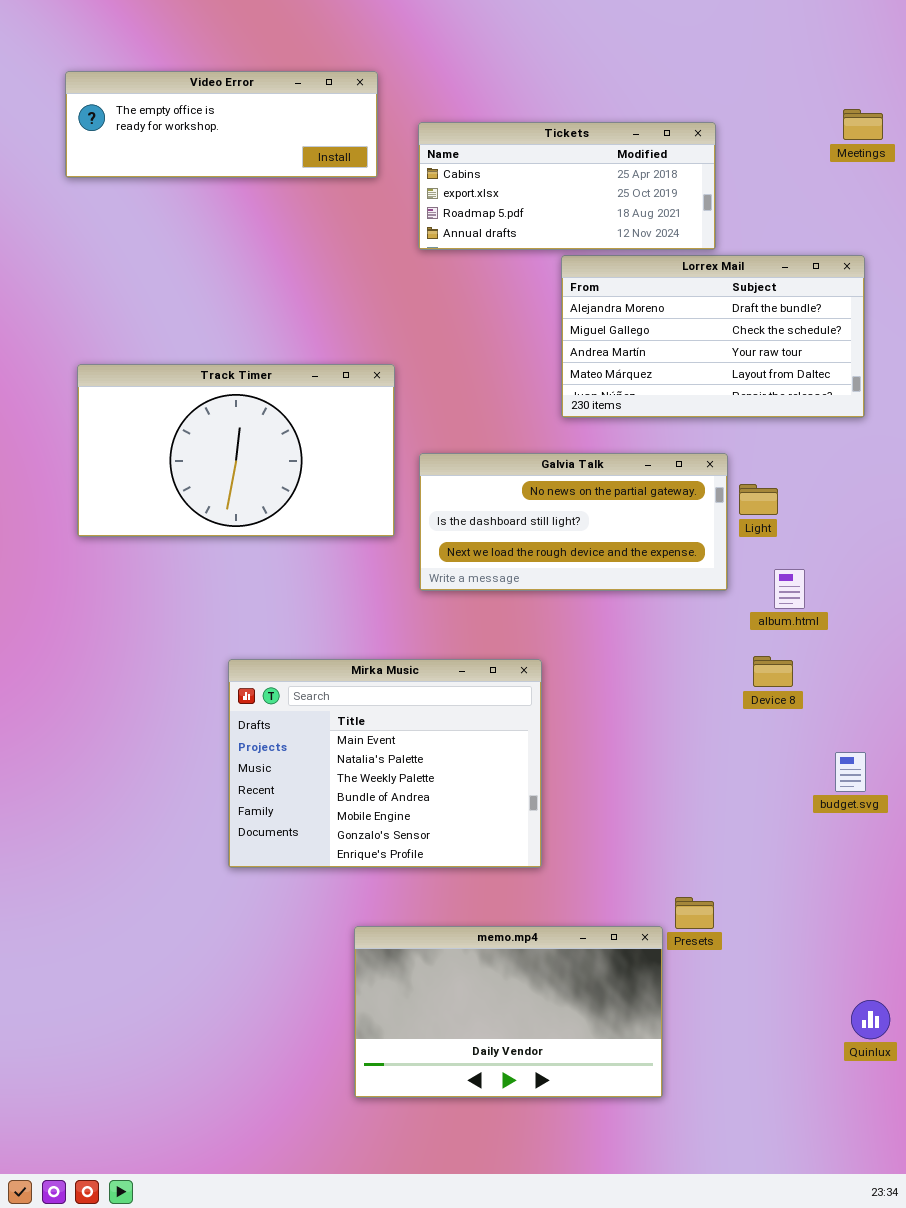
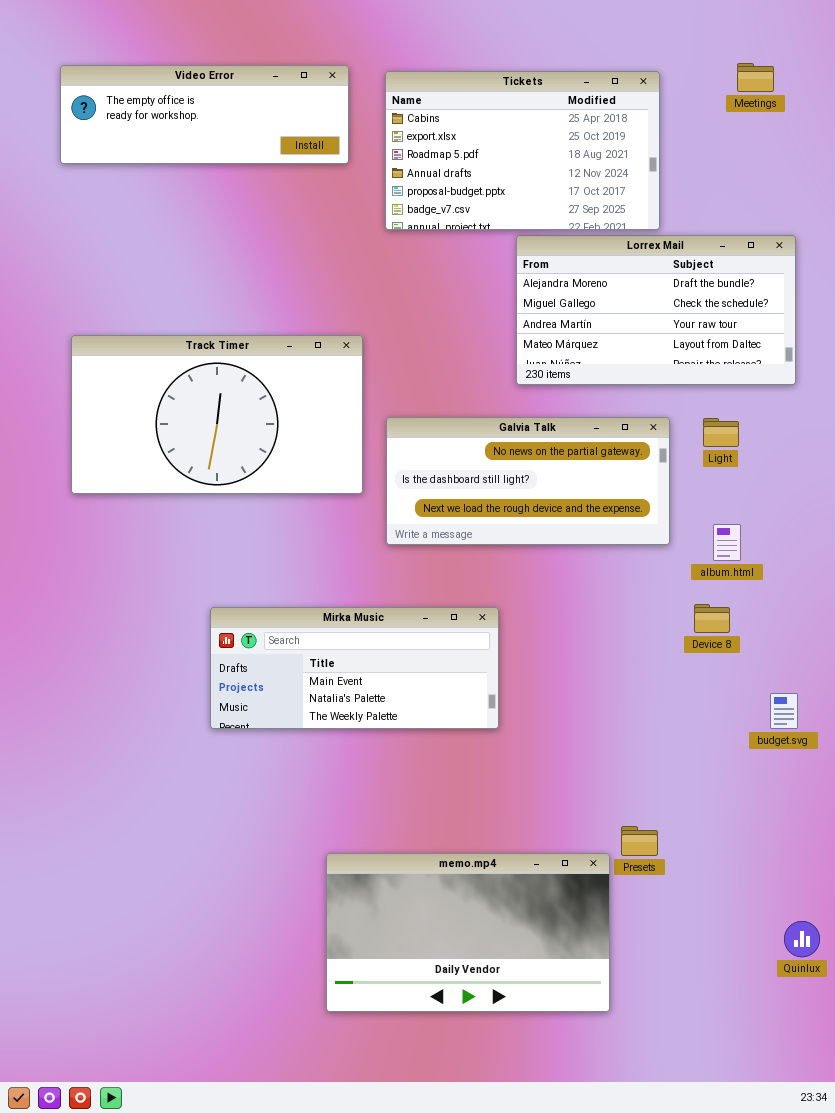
Meetings: [843,109,883,140] -> [737,63,774,92], moved
Tickets: [418,122,716,250] -> [385,71,660,230], resized
Light: [739,484,778,515] -> [703,418,739,447], moved
Mirka Music: [228,659,542,868] -> [210,607,499,729], resized

